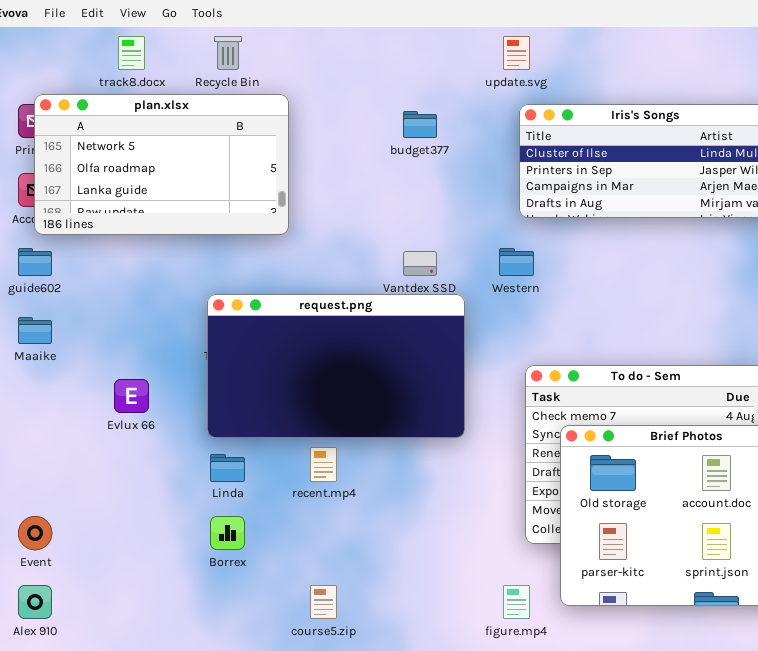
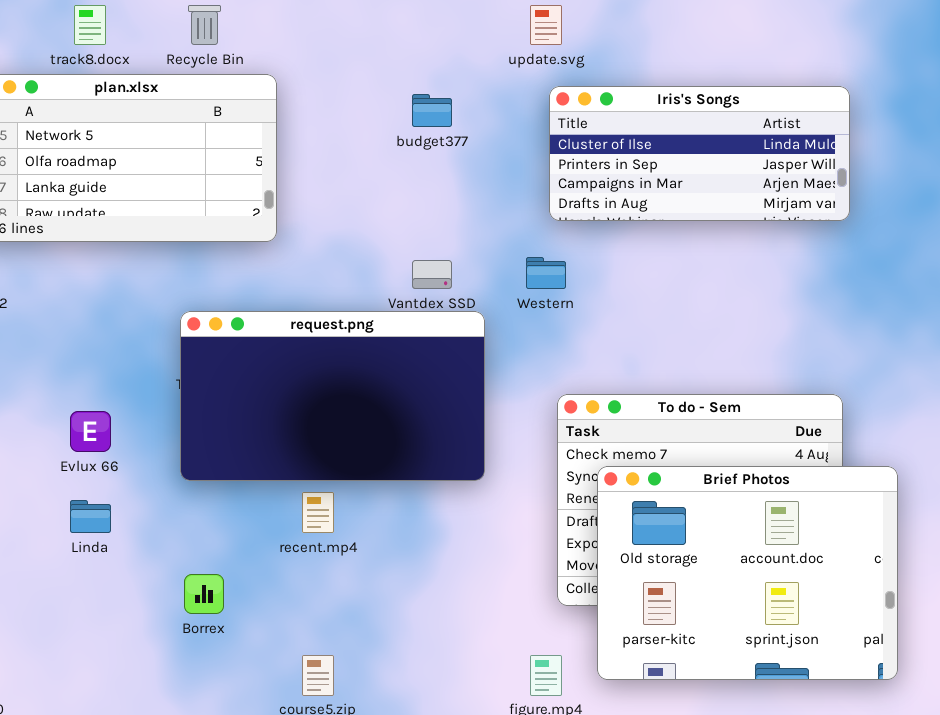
Linda: [210,454,245,482] -> [70,500,111,533], moved

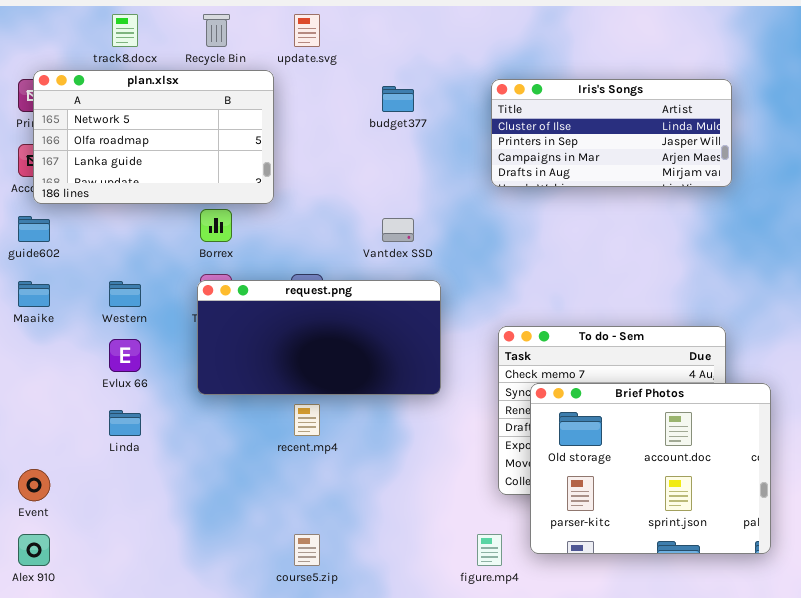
update.svg: [530,5,562,45] -> [294,14,320,47], moved
Western: [526,257,566,289] -> [109,281,141,307], moved
request.png: [180,311,485,481] -> [197,280,441,395], resized
Borrex: [184,574,224,614] -> [200,209,232,242], moved

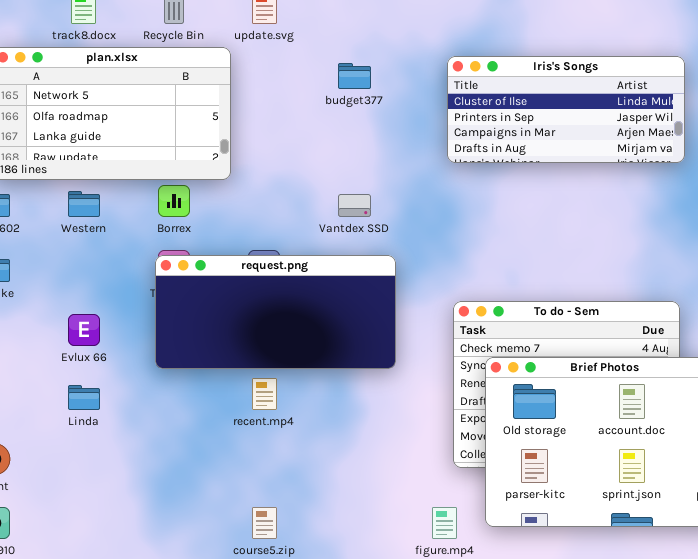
Western: [109,281,141,307] -> [68,191,100,217], moved

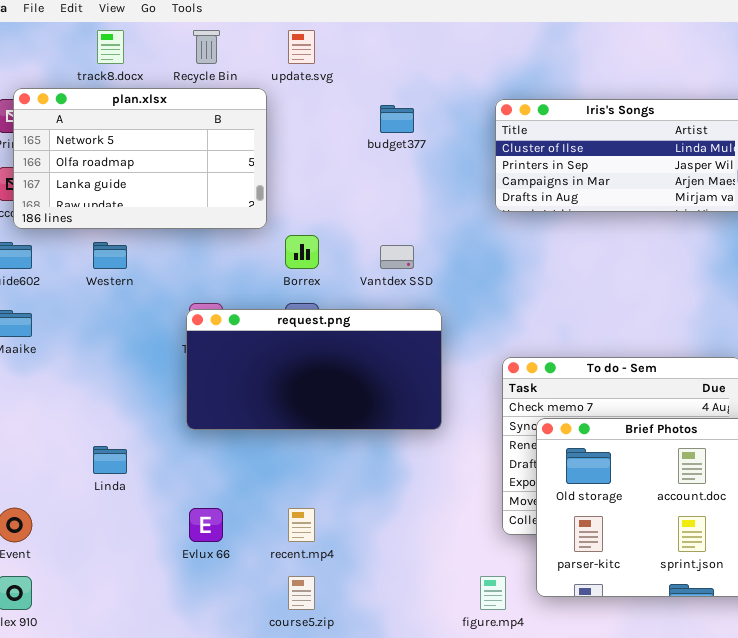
Borrex: [158,185,190,217] -> [285,235,319,269], moved
Evlux 66: [68,314,100,346] -> [189,508,223,542], moved
recent.mp4: [252,378,277,410] -> [288,508,315,542], moved

